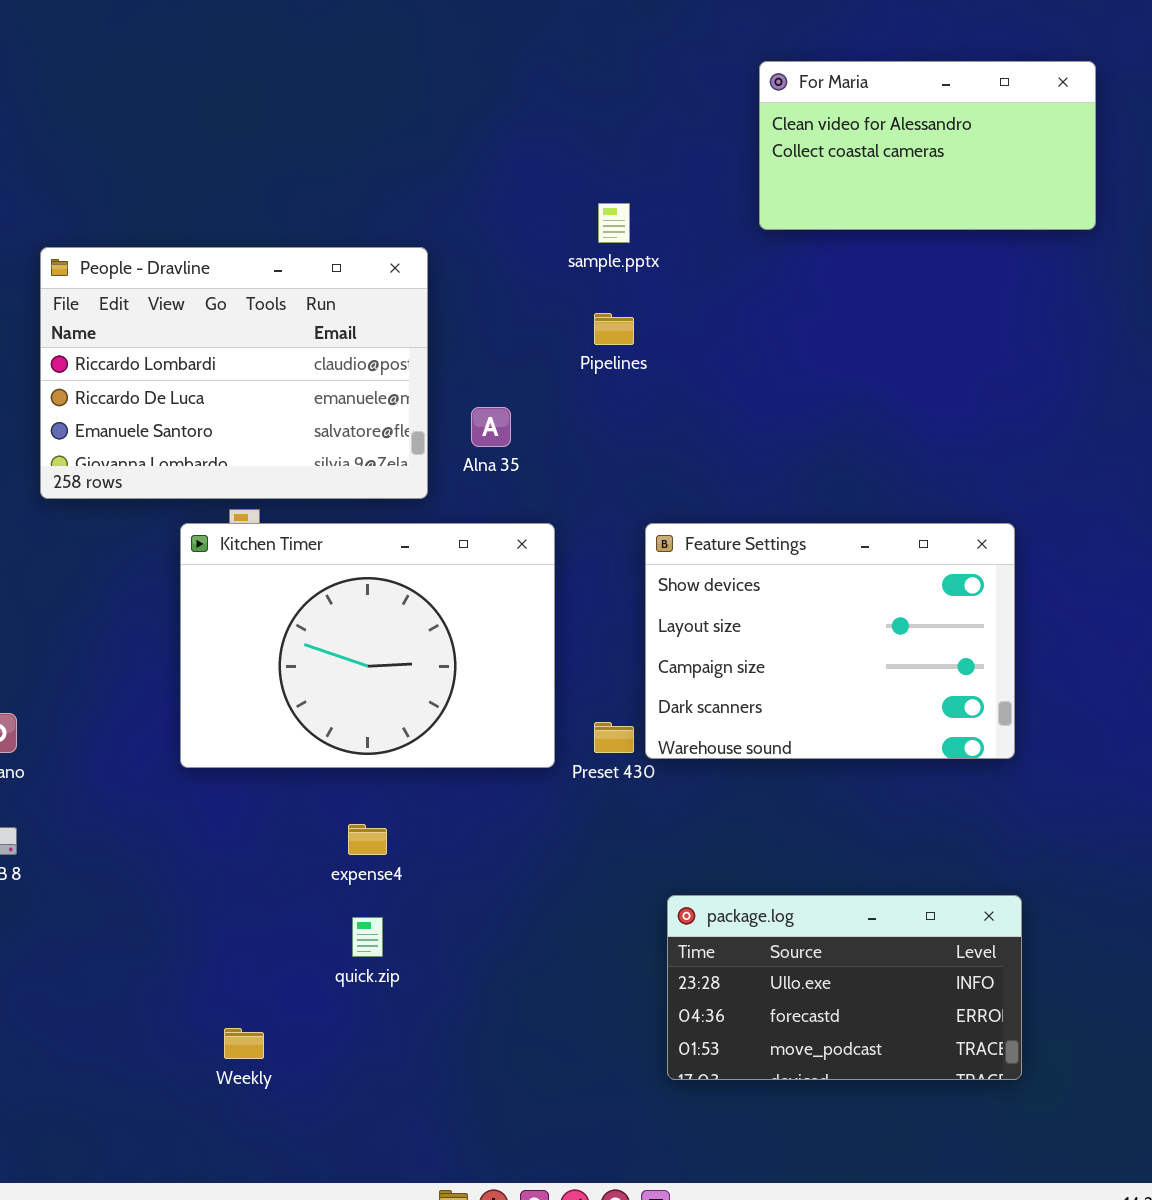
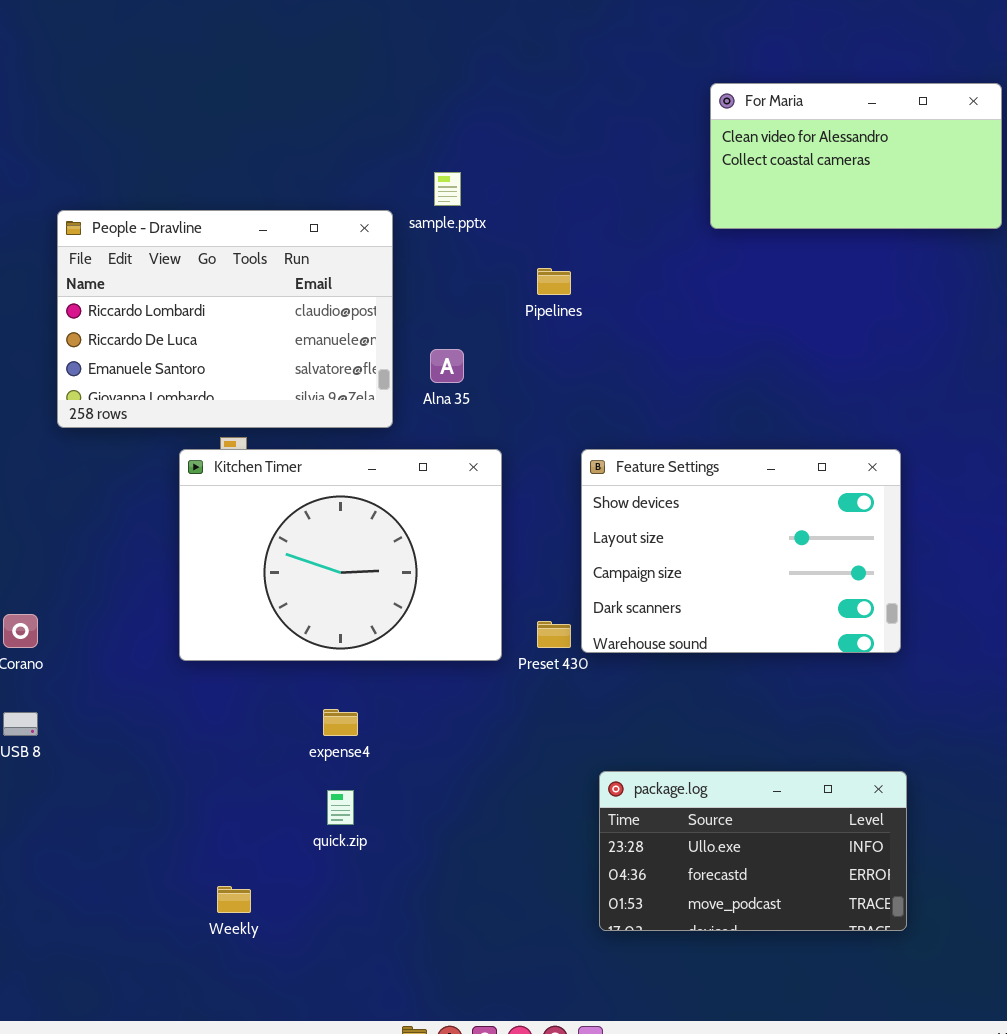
For Maria: [759,61,1096,230] -> [710,83,1002,229], moved
sample.pptx: [598,203,630,243] -> [434,172,461,206], moved

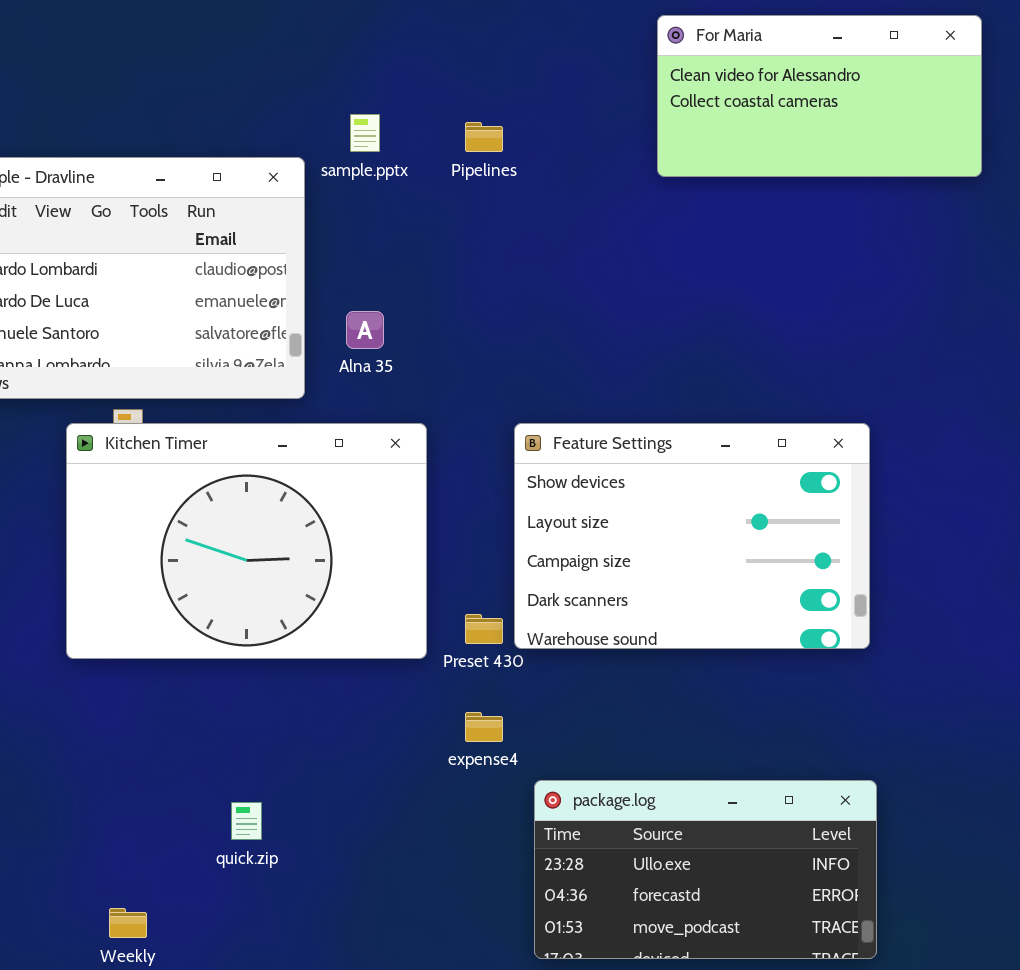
Pipelines: [537,268,571,295] -> [465,122,503,152], moved
expense4: [323,709,358,736] -> [465,712,503,742], moved

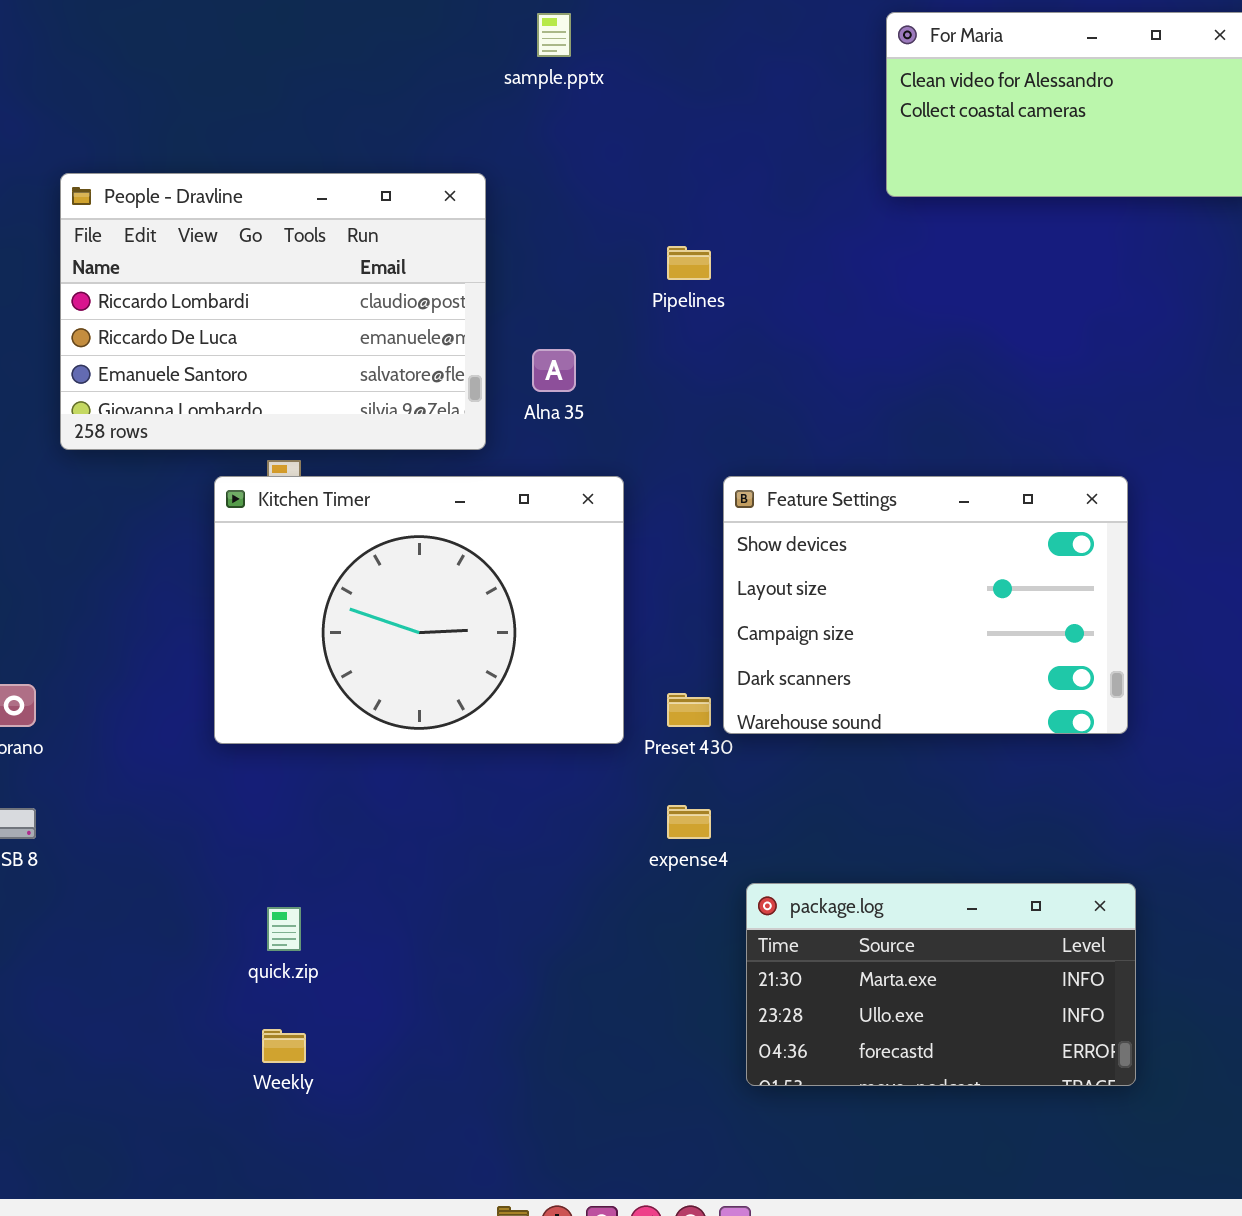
sample.pptx: [350,114,380,152] -> [537,13,571,57], moved
Pipelines: [465,122,503,152] -> [667,246,711,280], moved
package.log: [534,780,877,959] -> [746,883,1136,1086], scrolled up 1 row
quick.zip: [231,802,262,840] -> [267,907,301,951], moved

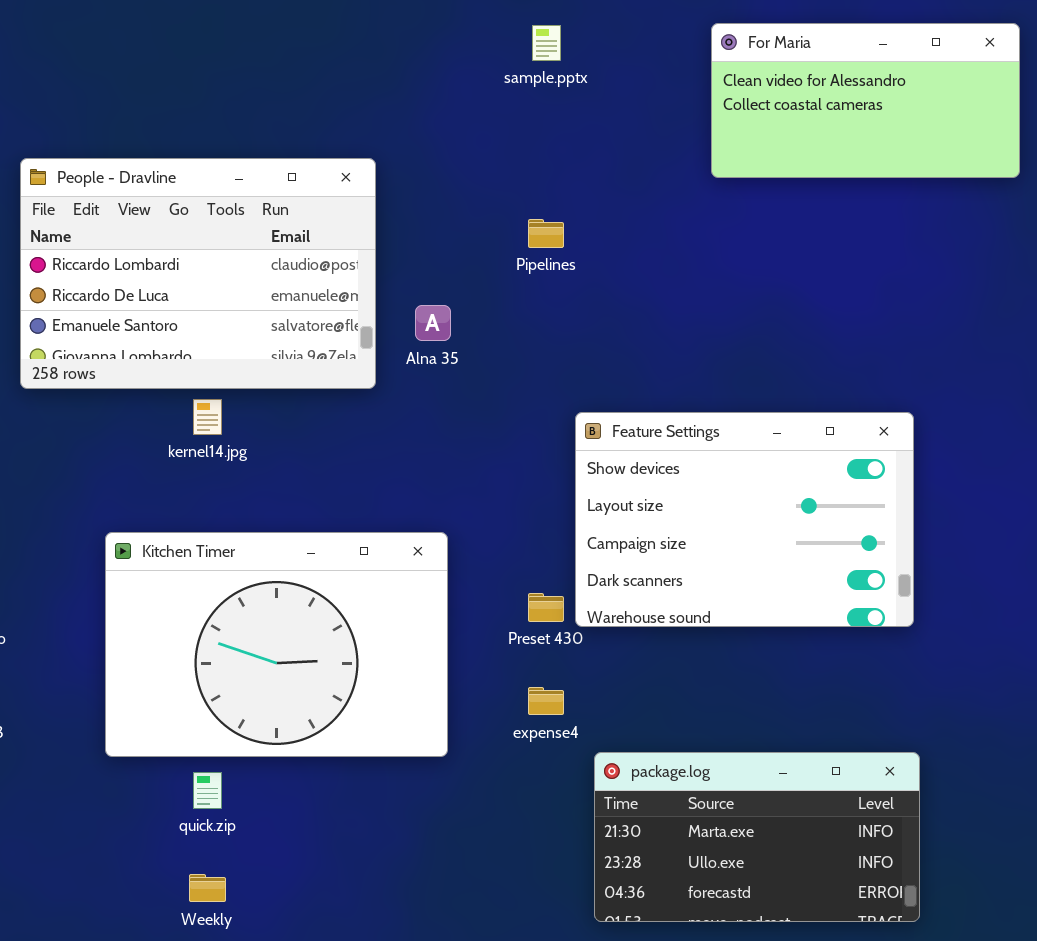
sample.pptx: [537,13,571,57] -> [532,25,561,61], moved
Kitchen Timer: [214,476,624,744] -> [105,532,448,757], moved

